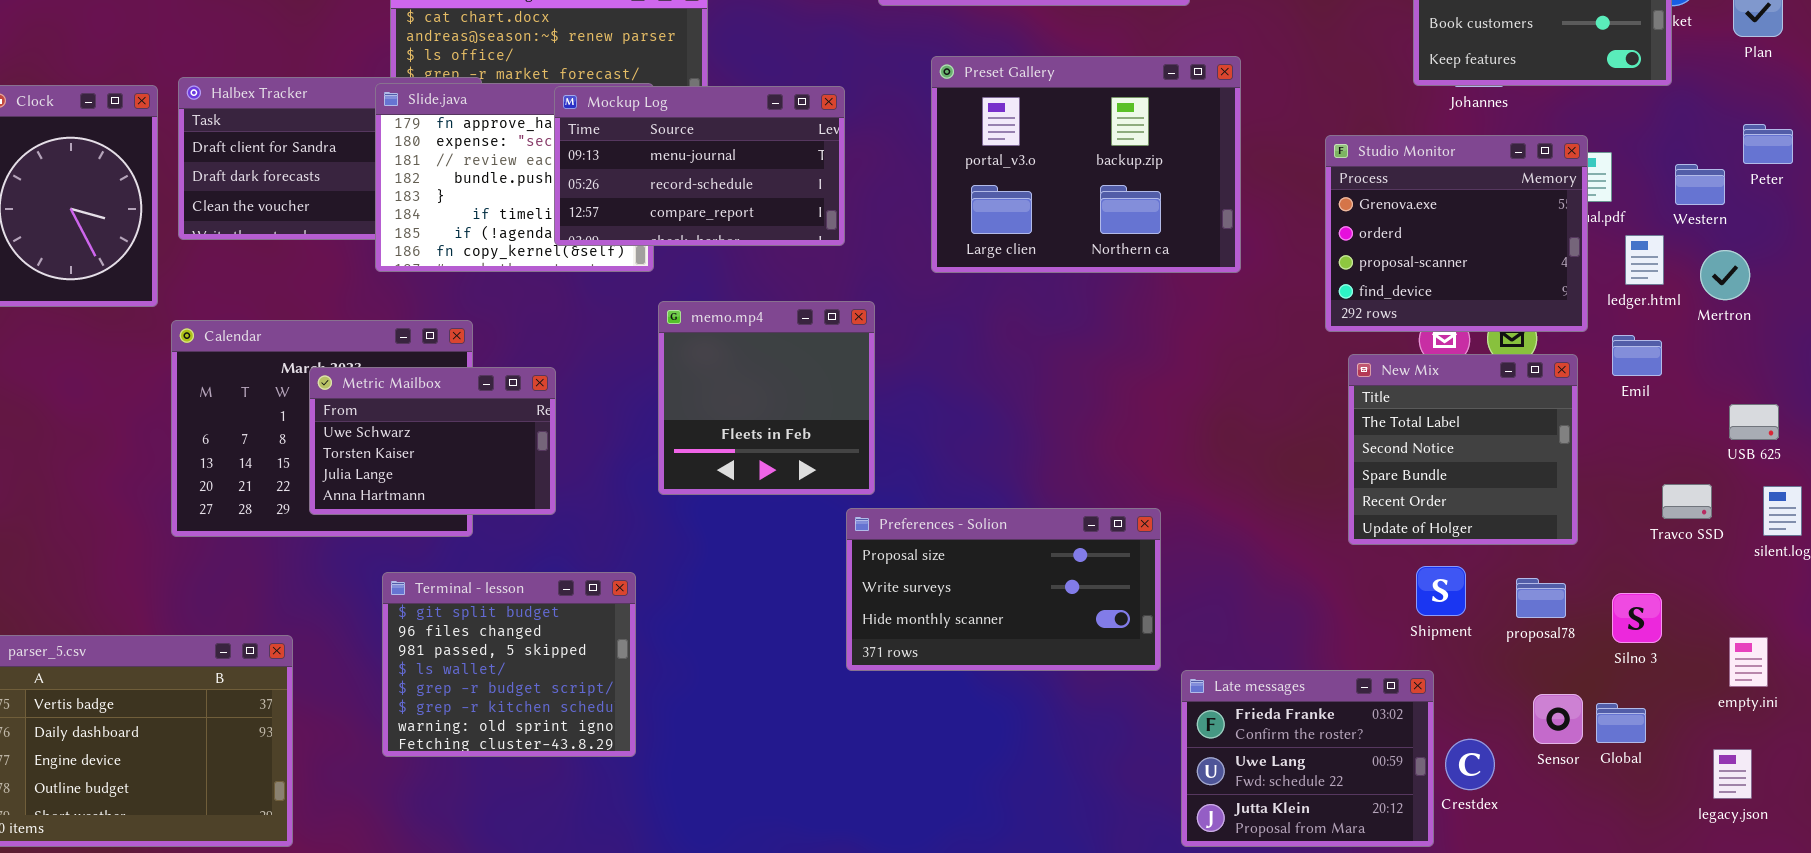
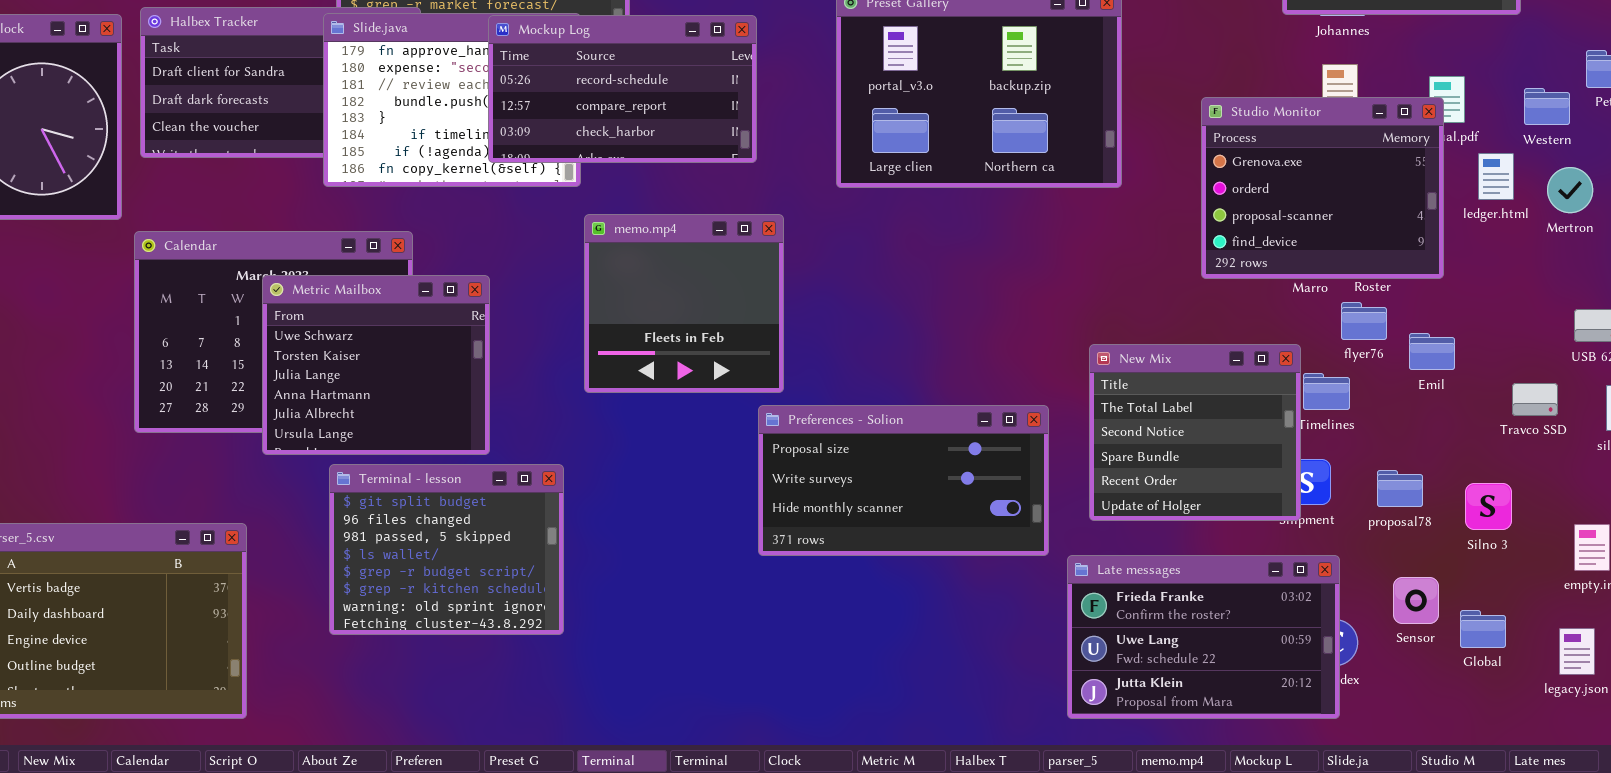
Mockup Log: [554,86,845,246] -> [488,15,757,163], scrolled down 1 row
Studio Monitor: [1325,135,1588,332] -> [1201,97,1444,279], moved
Emil: [1612,335,1662,376] -> [1409,333,1455,370], moved
New Mix: [1348,354,1578,545] -> [1089,344,1301,521], moved
Metric Mailbox: [309,367,556,515] -> [262,275,490,455], resized
Late messages: [1181,670,1434,847] -> [1067,555,1340,719], resized
Global: [1596,703,1646,743] -> [1460,610,1506,648], moved

